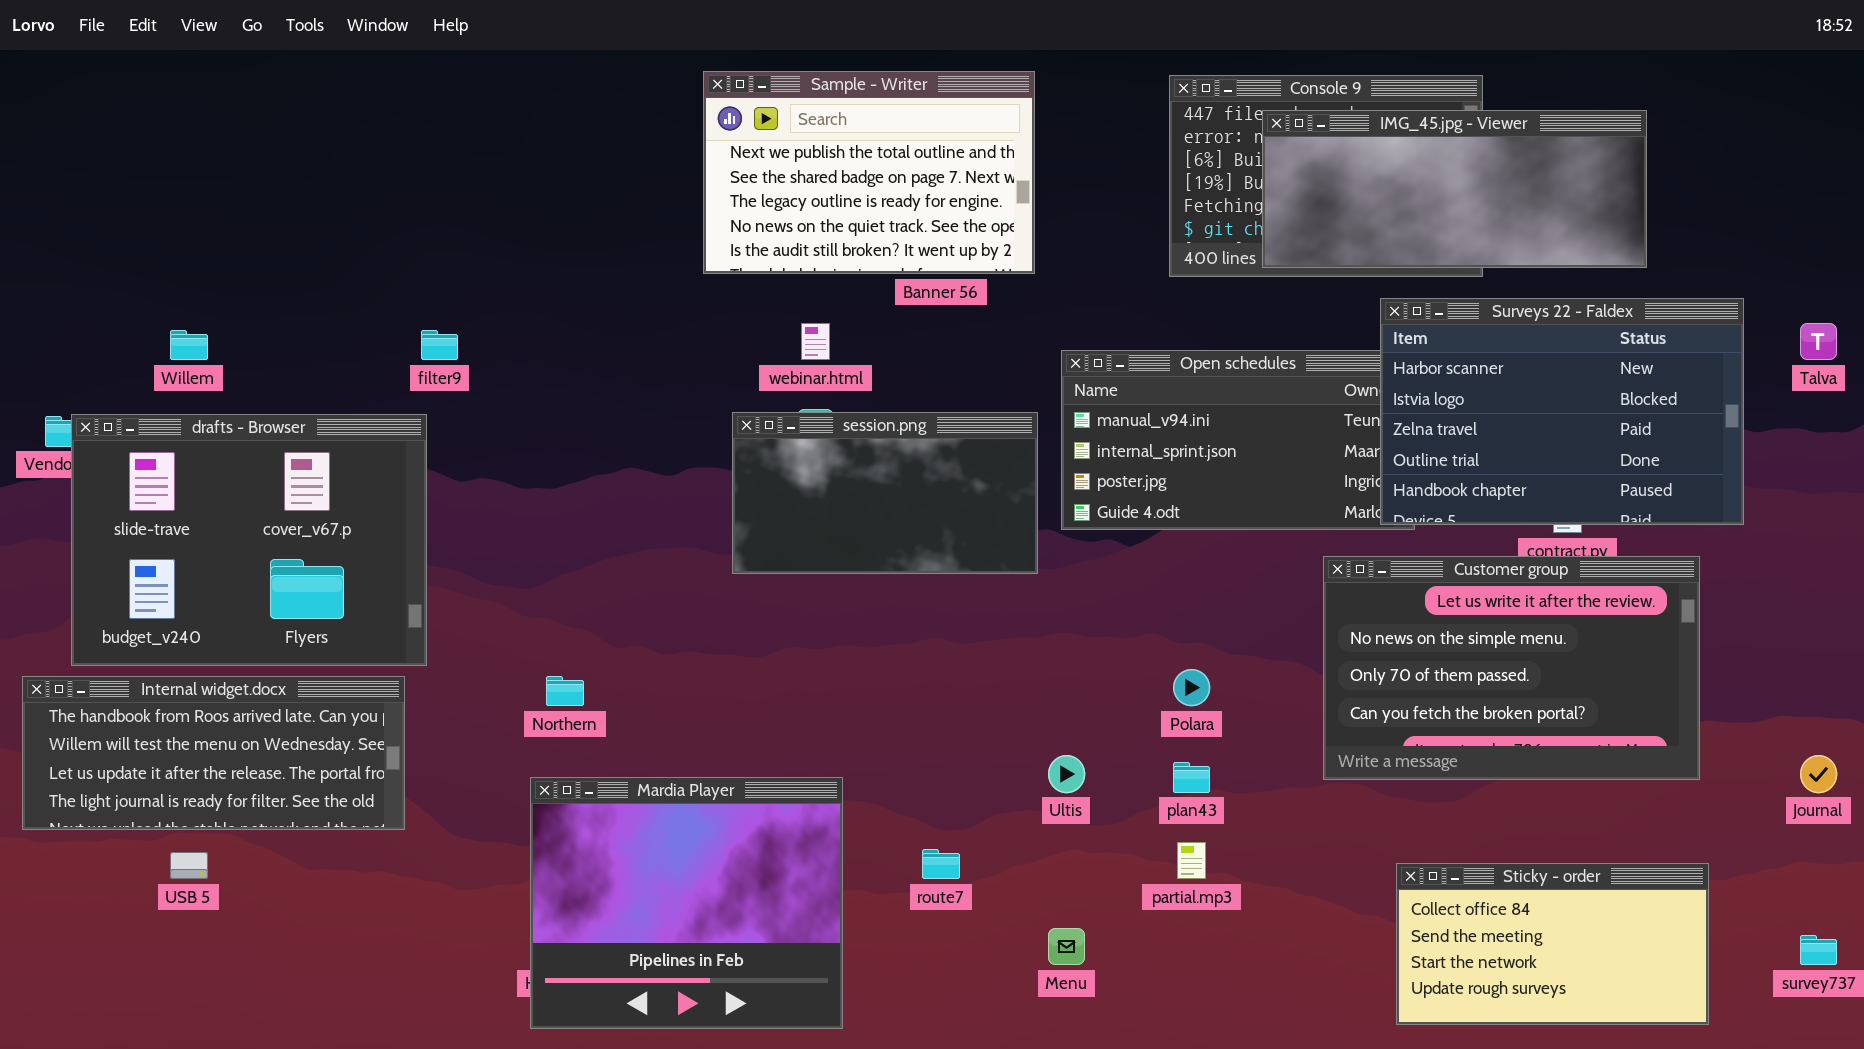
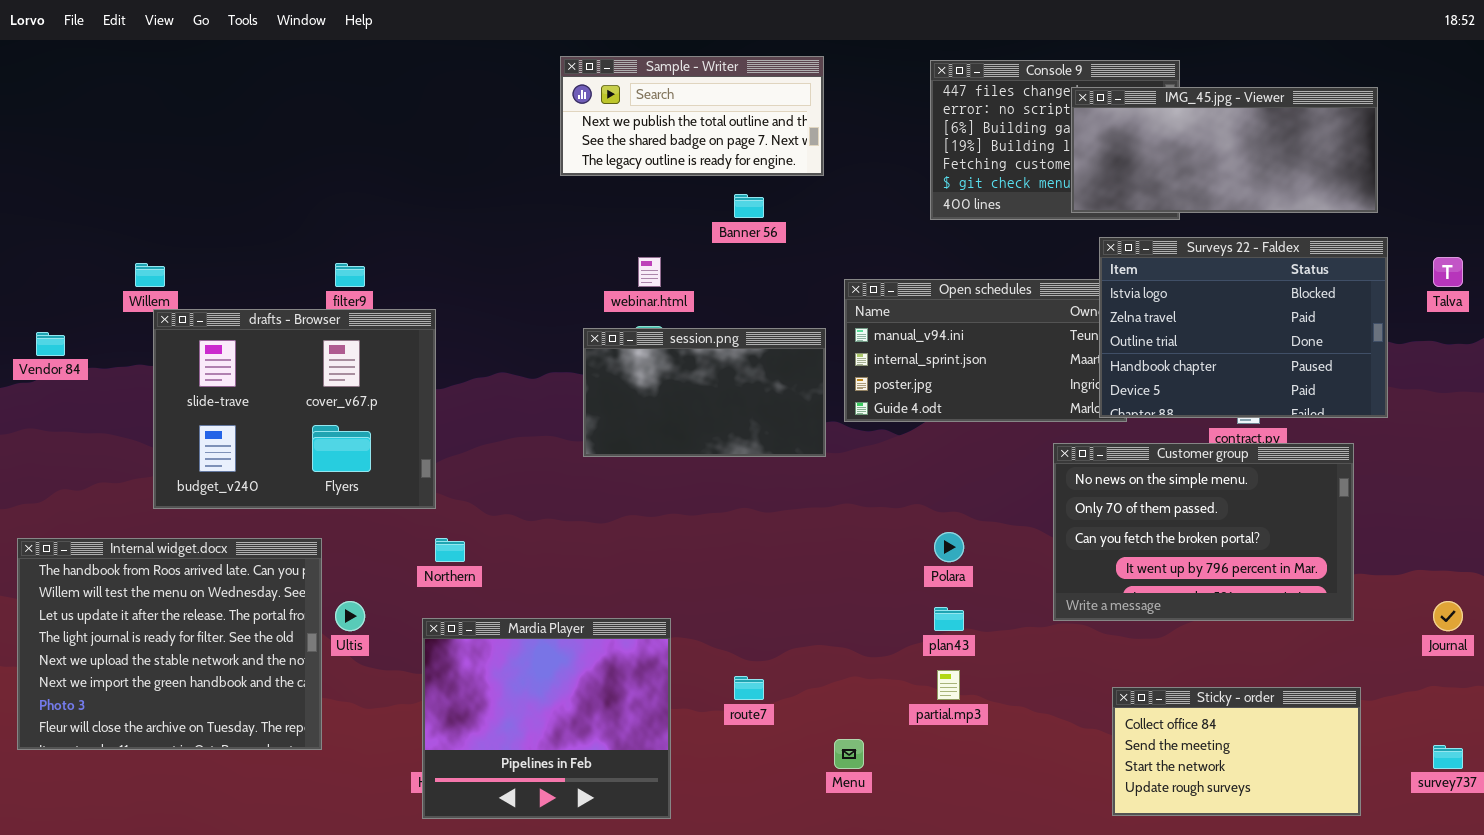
Sample - Writer: [703,71,1035,274] -> [560,56,824,176], resized
IMG_45.jpg - Viewer: [1262,110,1647,268] -> [1071,87,1378,213], moved
Surveys 22 - Faldex: [1380,298,1744,525] -> [1099,237,1388,418], scrolled down 1 row
drafts - Browser: [71,414,427,666] -> [153,309,436,509], moved
Customer group: [1323,556,1700,780] -> [1053,443,1354,621], scrolled down 1 row
Internal widget.docx: [22,676,405,830] -> [17,538,322,750], resized
Ultis: [1048,755,1085,793] -> [335,601,365,631], moved

